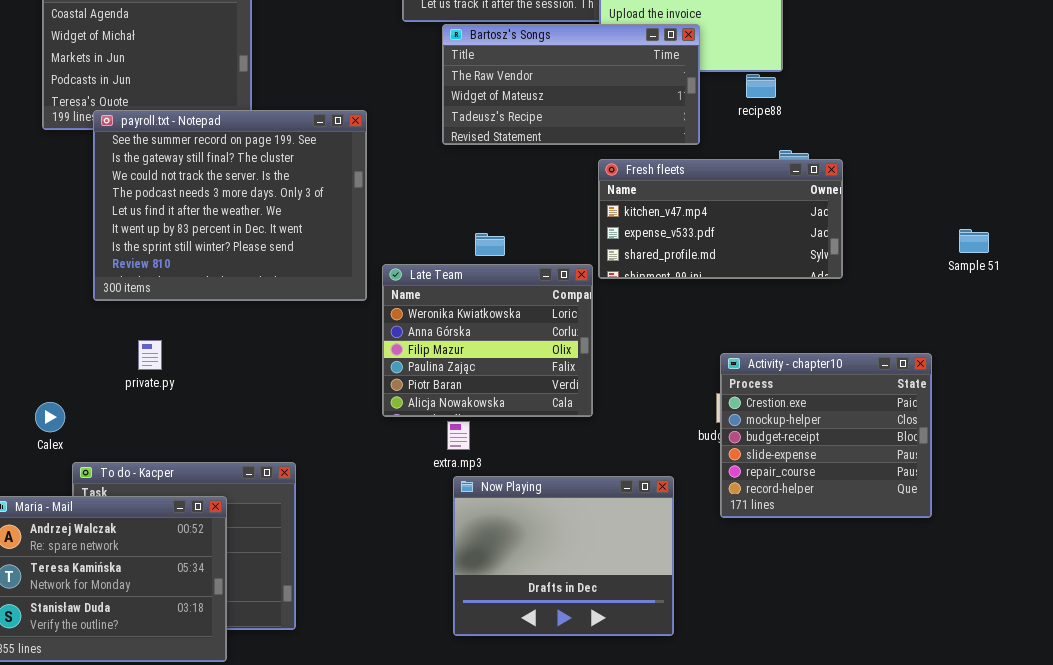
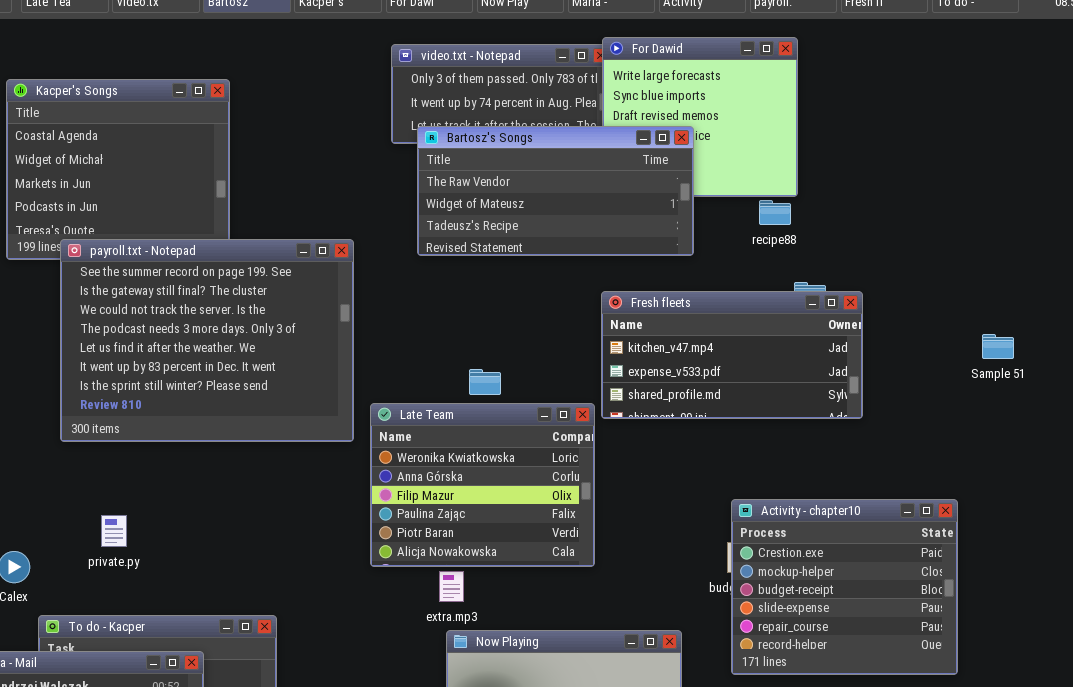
Bartosz's Songs: [442,24,700,145] -> [417,126,694,256], moved
Sample 51: [959,229,989,253] -> [982,334,1014,359], moved
private.py: [138,340,162,370] -> [101,515,127,547], moved

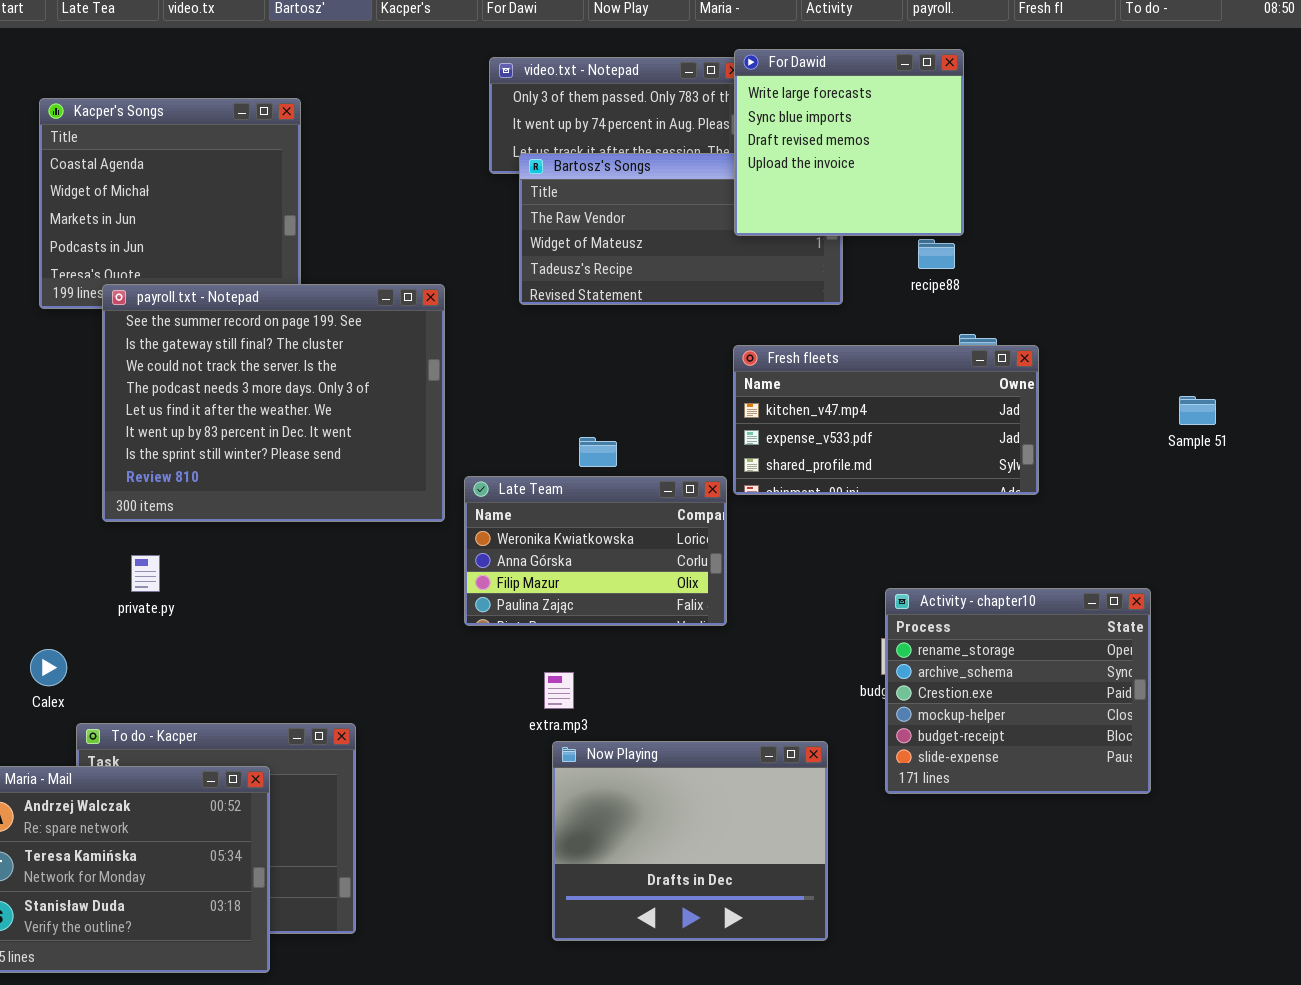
For Dawid: [602,37,798,197] -> [734,49,964,236], raised
Late Team: [370,403,595,567] -> [464,476,727,626], resized
Activity - chapter10: [731,499,958,675] -> [885,588,1151,794], scrolled up 2 rows
private.py: [101,515,127,547] -> [131,555,160,592], moved

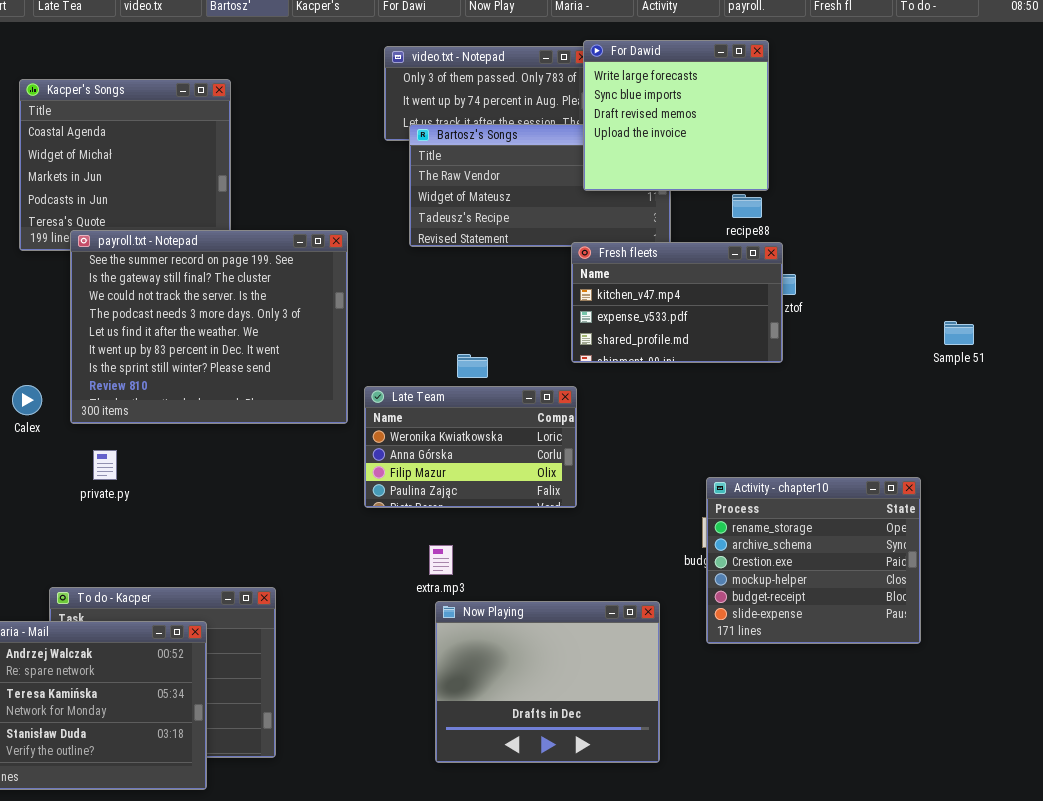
Fresh fleets: [733,345,1039,495] -> [571,242,783,363], moved, resized
Calex: [30,649,67,686] -> [12,385,42,415], moved

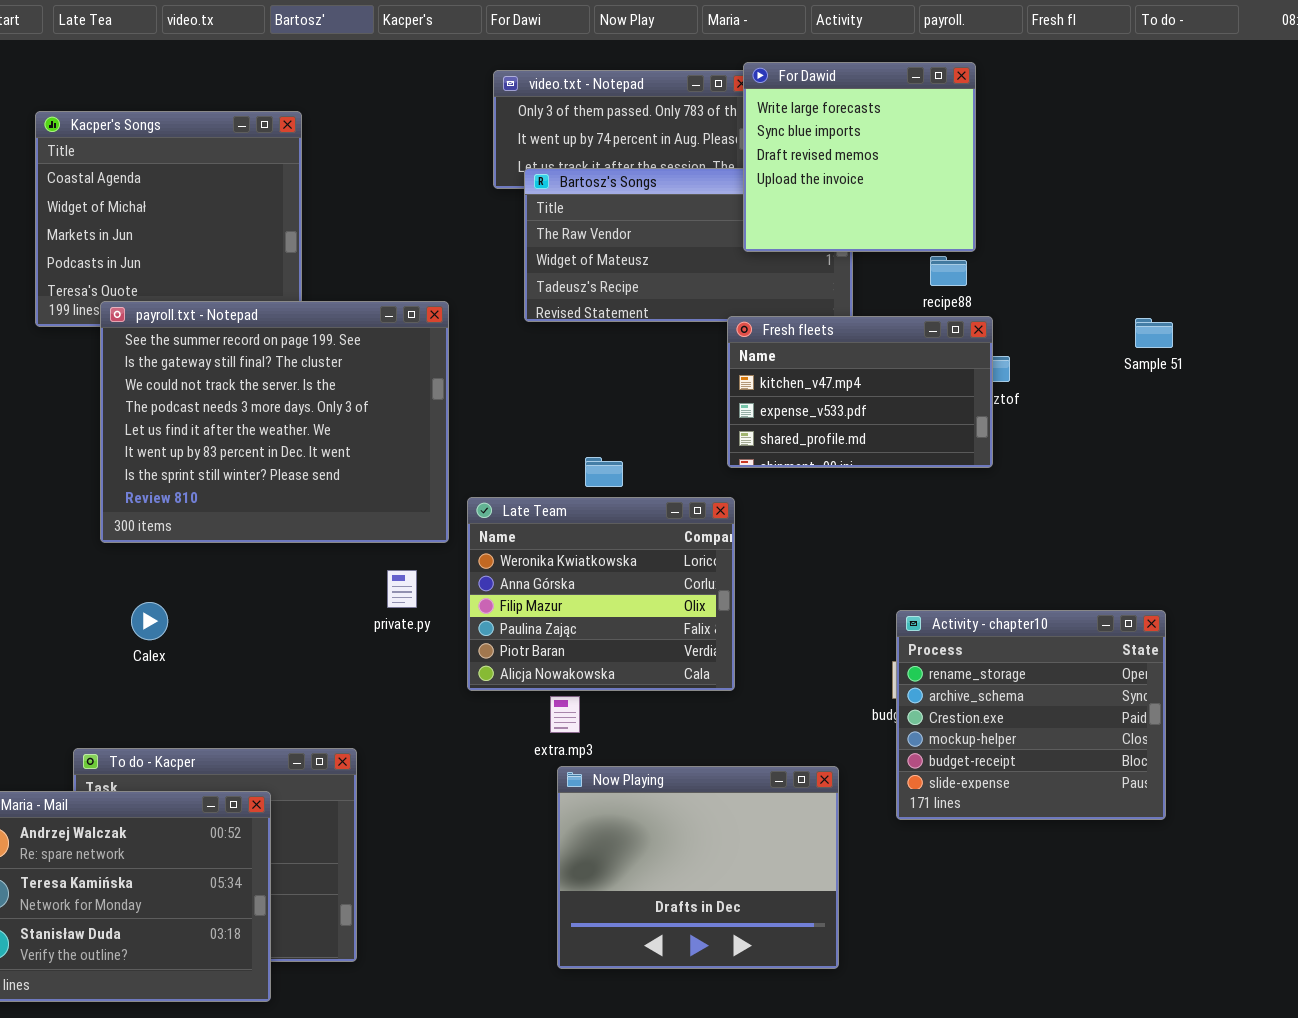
Sample 51: [944,321,974,345] -> [1135,318,1173,348], moved
Calex: [12,385,42,415] -> [131,602,168,640], moved
Late Team: [364,386,577,508] -> [467,497,735,691], resized
private.py: [93,450,117,480] -> [387,570,417,608], moved

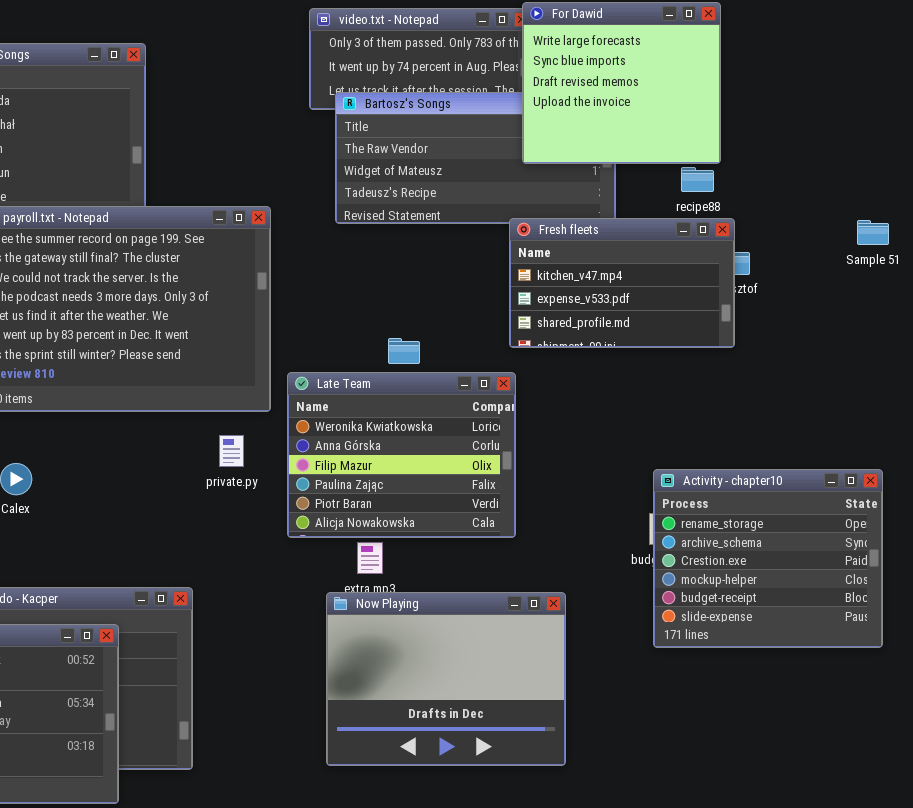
Now Playing: [557,766,839,969] -> [326,592,566,766], moved

